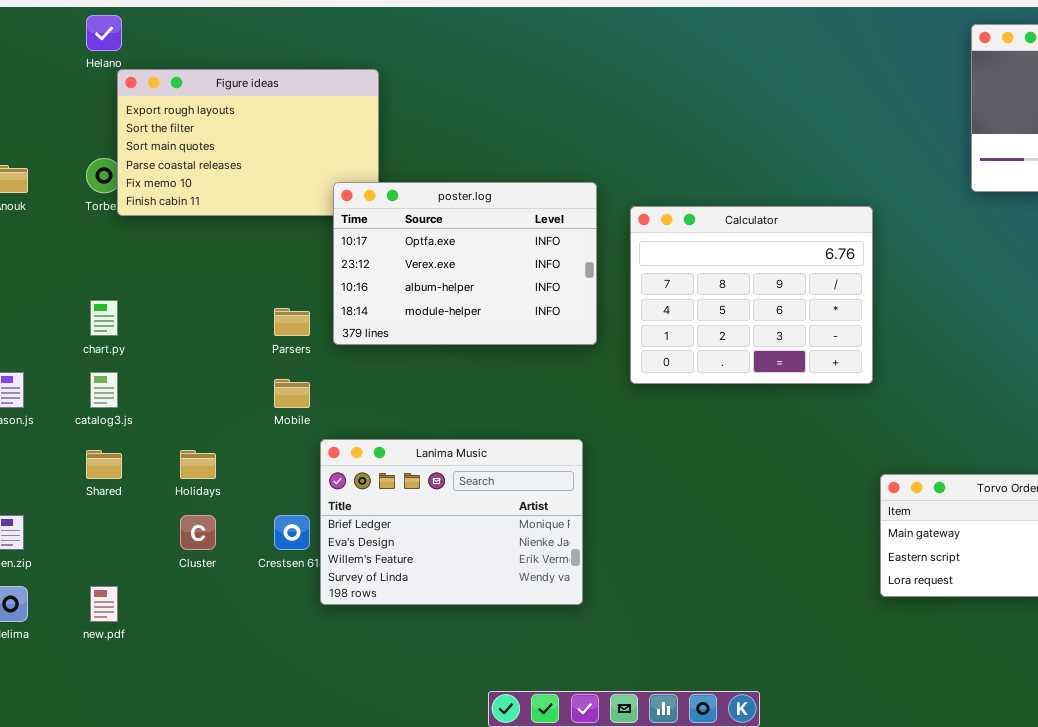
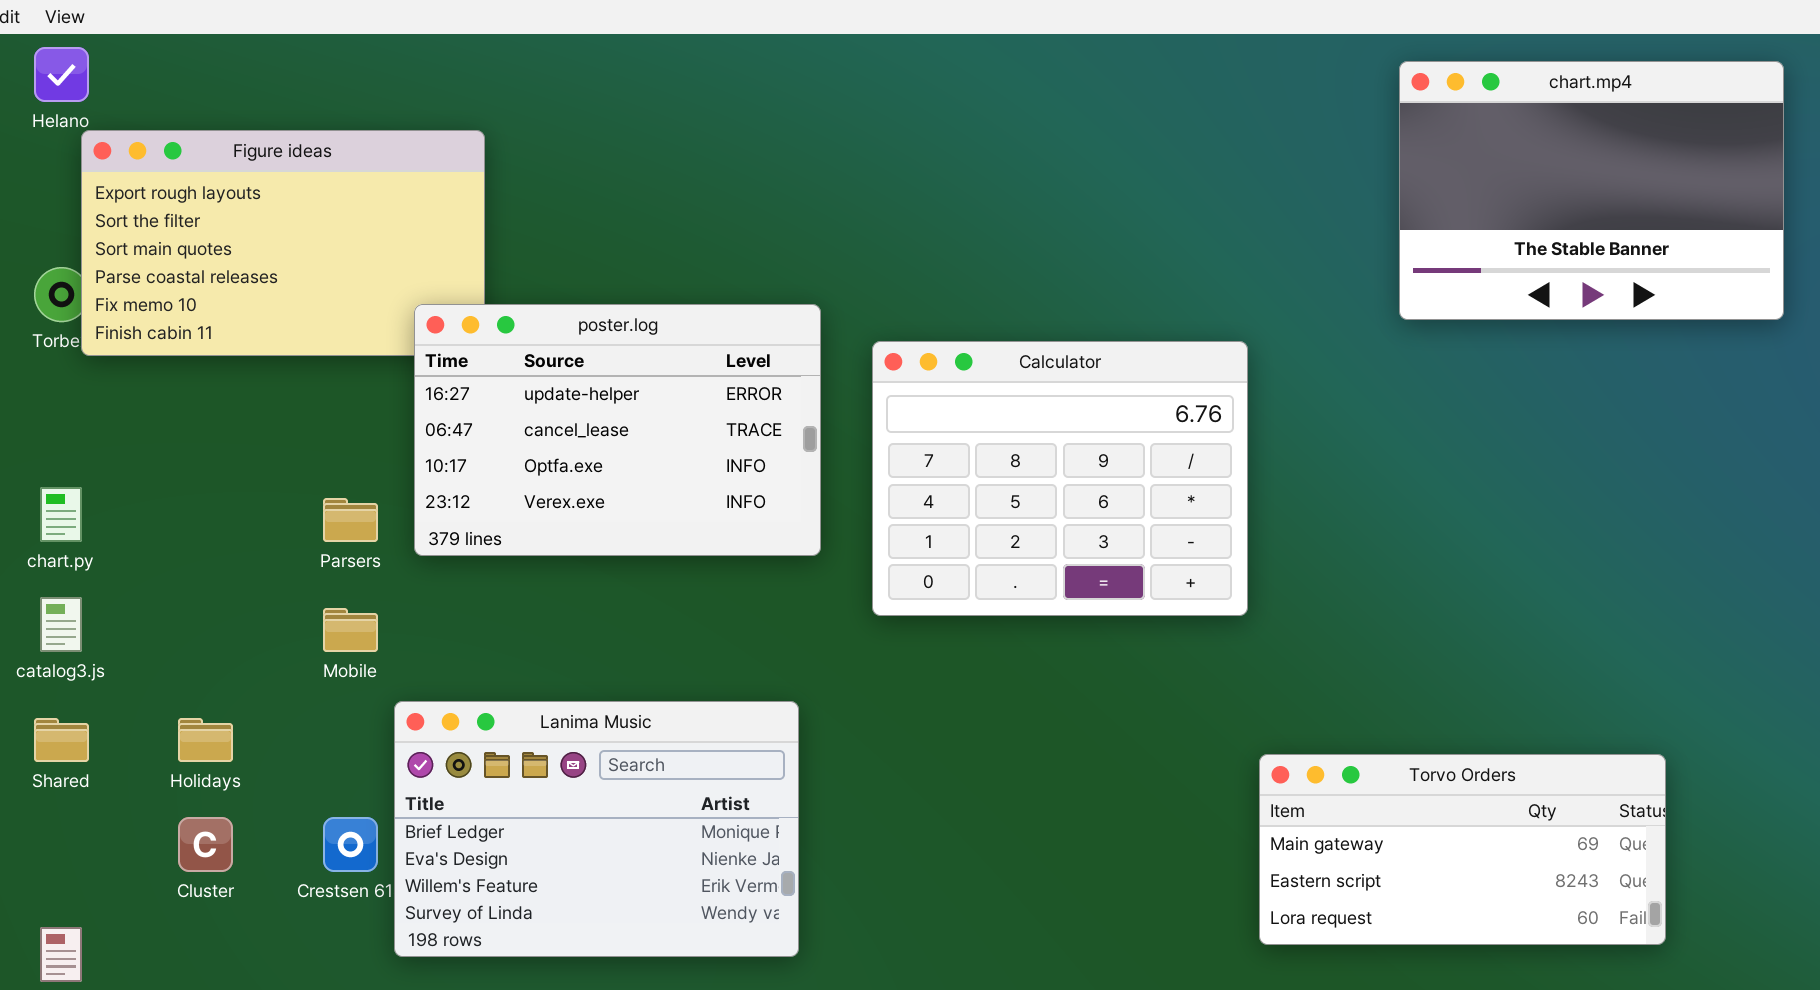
poster.log: [333,182,597,345] -> [414,304,821,556], scrolled up 2 rows

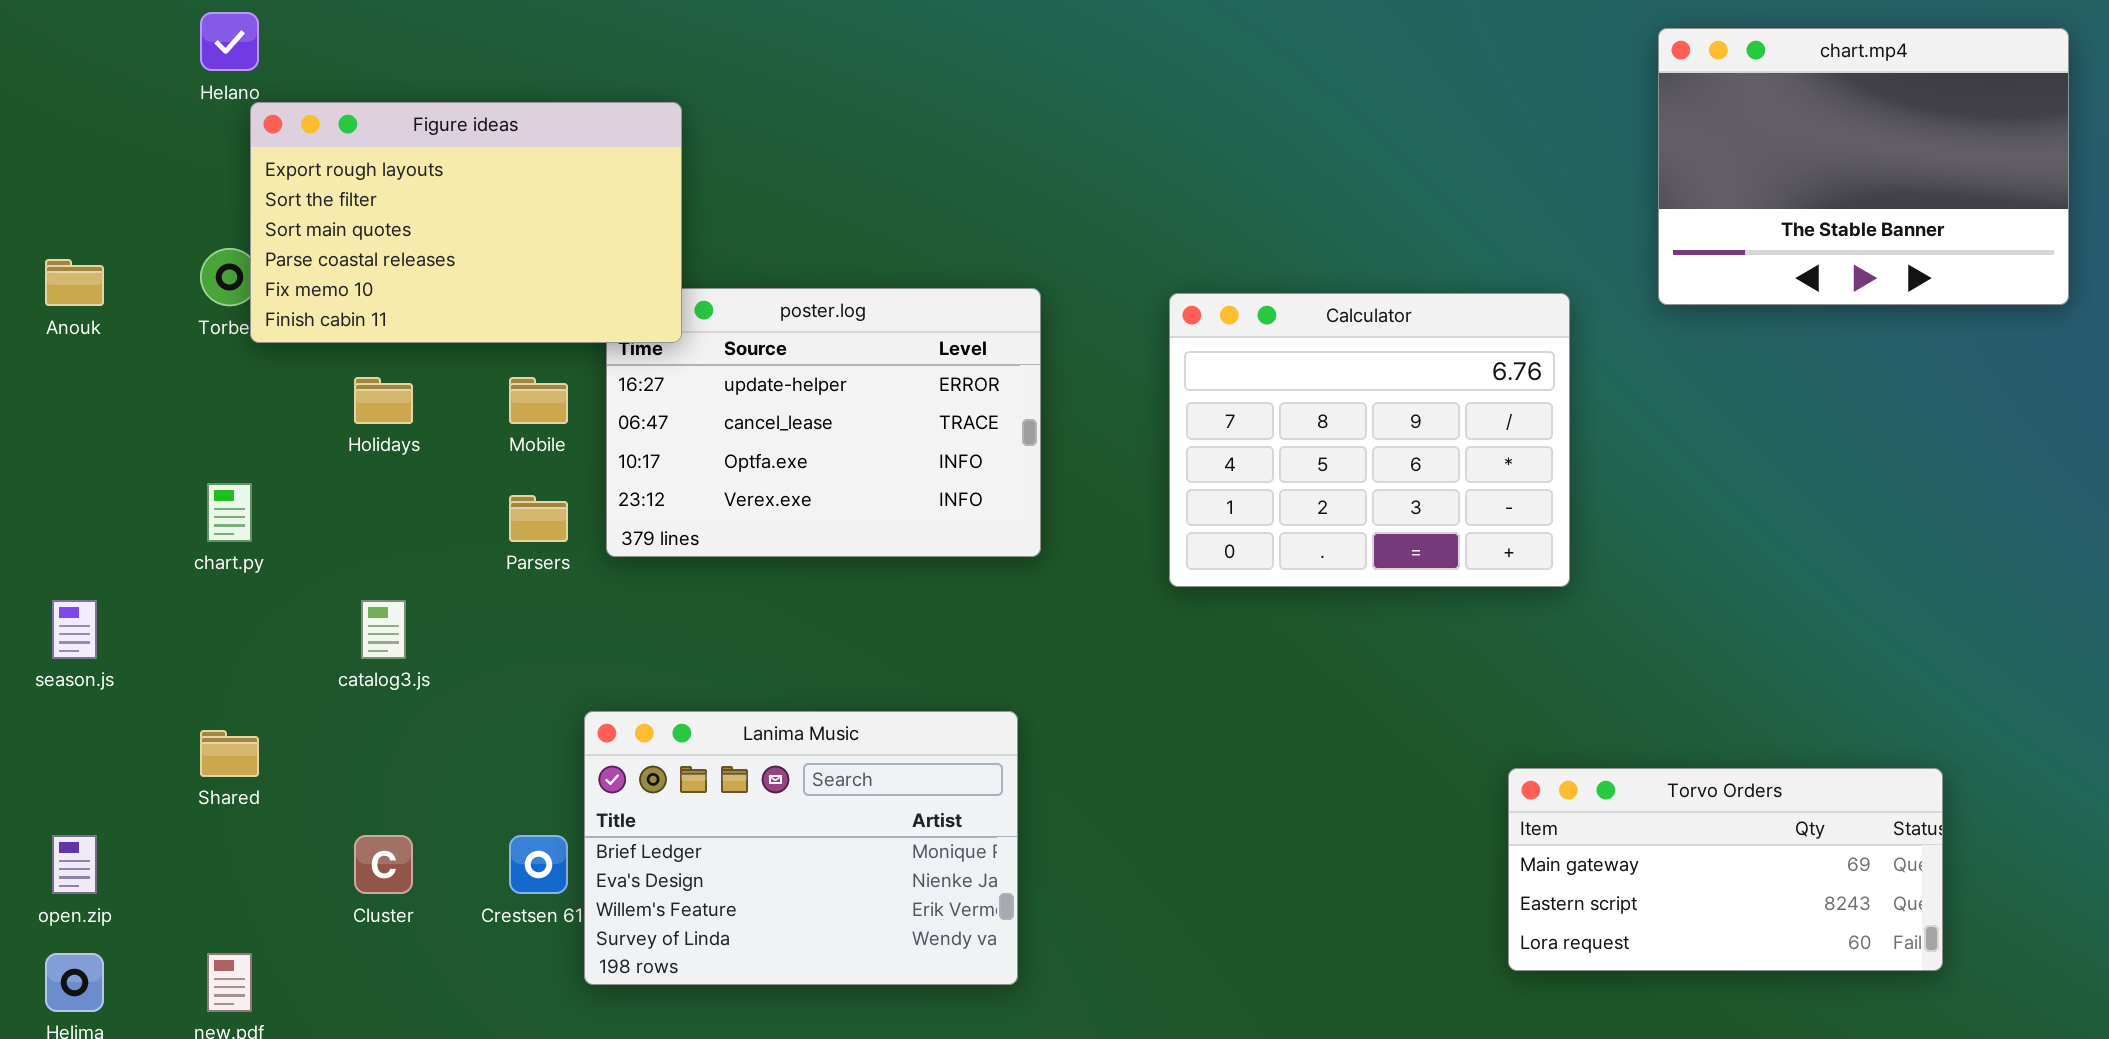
Figure ideas: [81,130,485,356] -> [250,102,682,343], raised
Calculator: [872,341,1248,616] -> [1169,293,1570,587], moved
catalog3.js: [40,597,82,652] -> [361,600,406,659], moved
Mobile: [323,608,378,652] -> [509,377,568,424], moved
Holidays: [178,718,233,762] -> [354,377,413,424], moved

